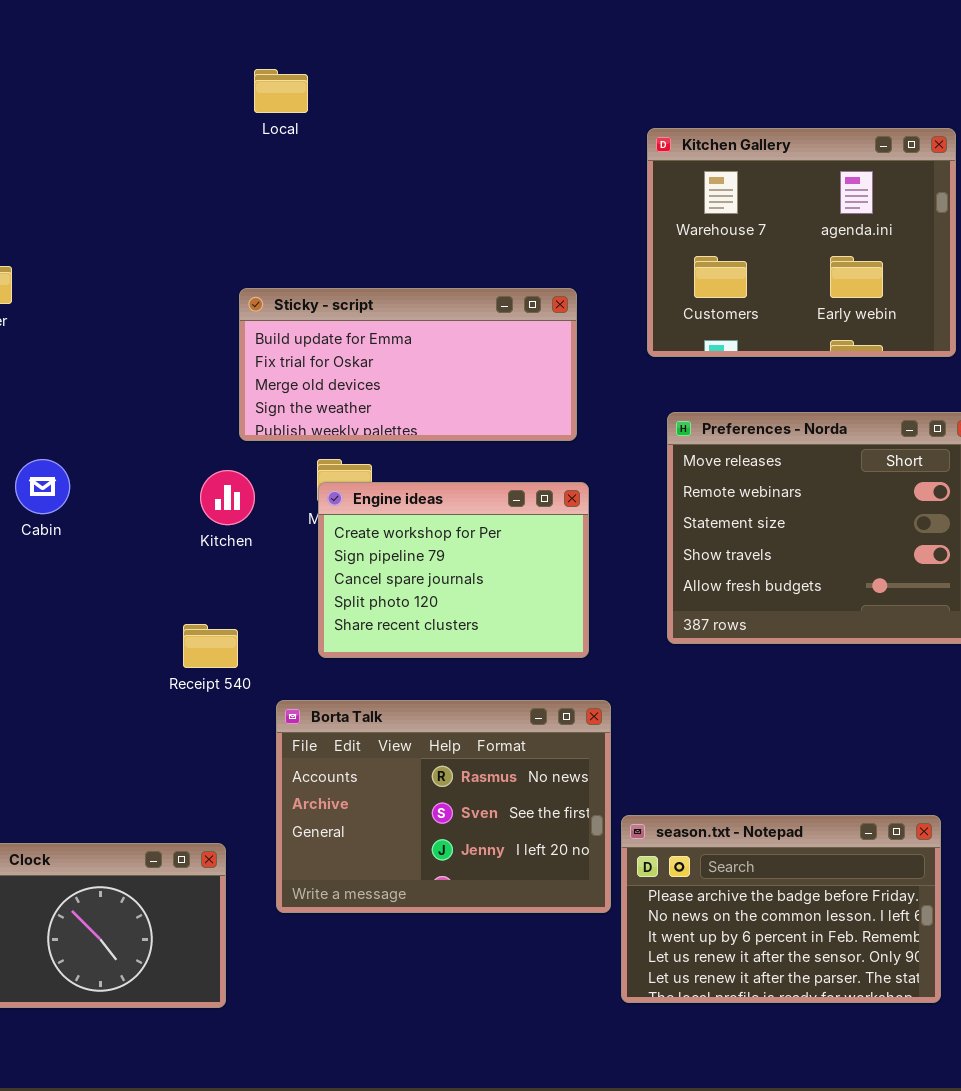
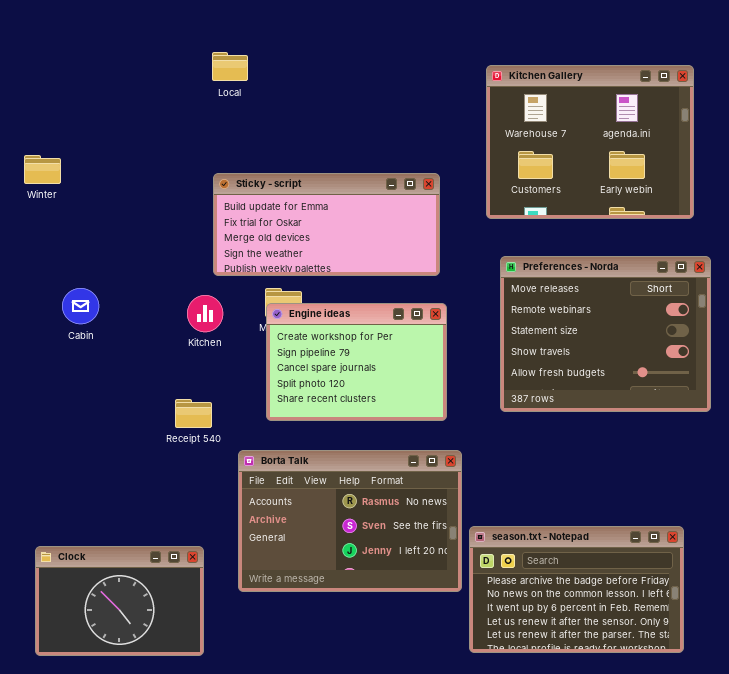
Local: [254,69,308,113] -> [212,52,248,81], moved

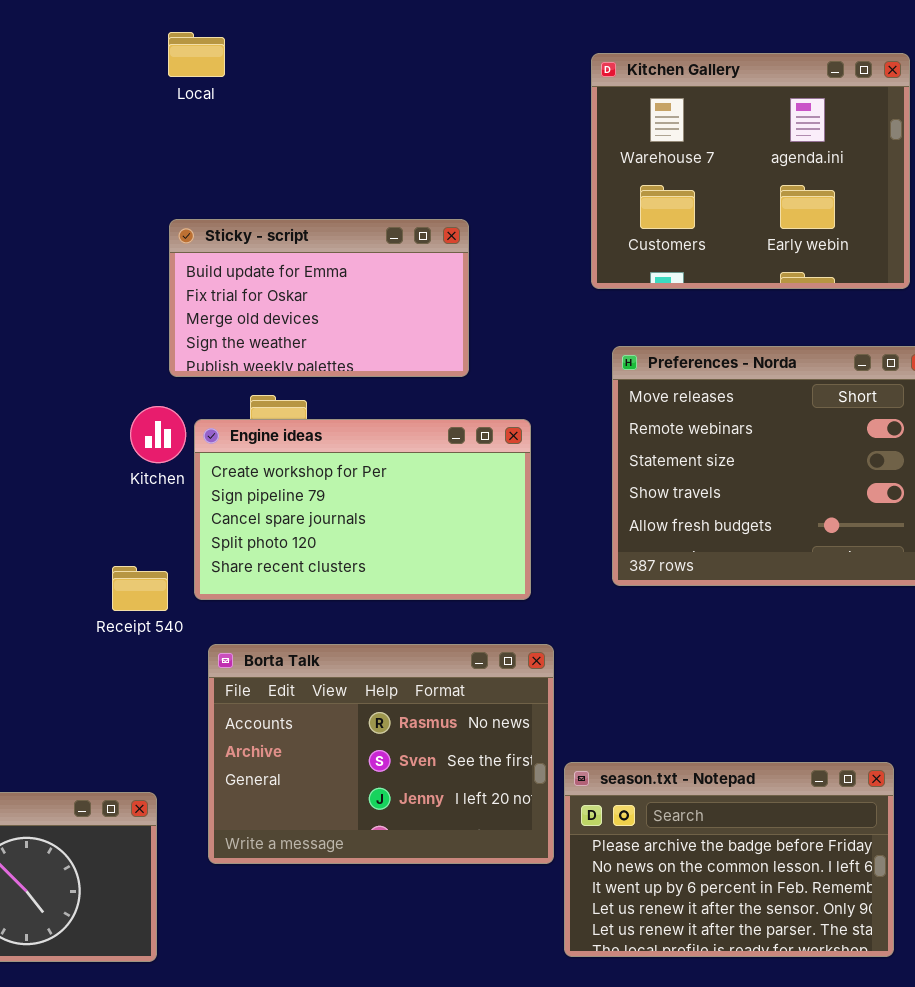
Sticky - script: [213,173,440,276] -> [169,219,469,377], resized
Engine ideas: [266,303,447,421] -> [194,419,531,600], resized

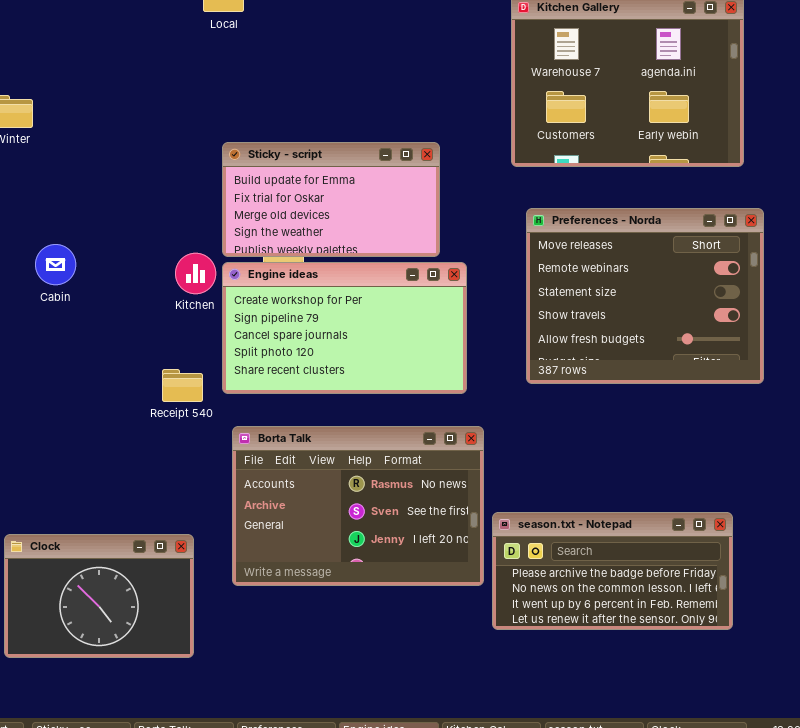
Sticky - script: [169,219,469,377] -> [222,142,440,257], moved
season.txt - Notepad: [564,762,894,957] -> [492,512,733,630], resized

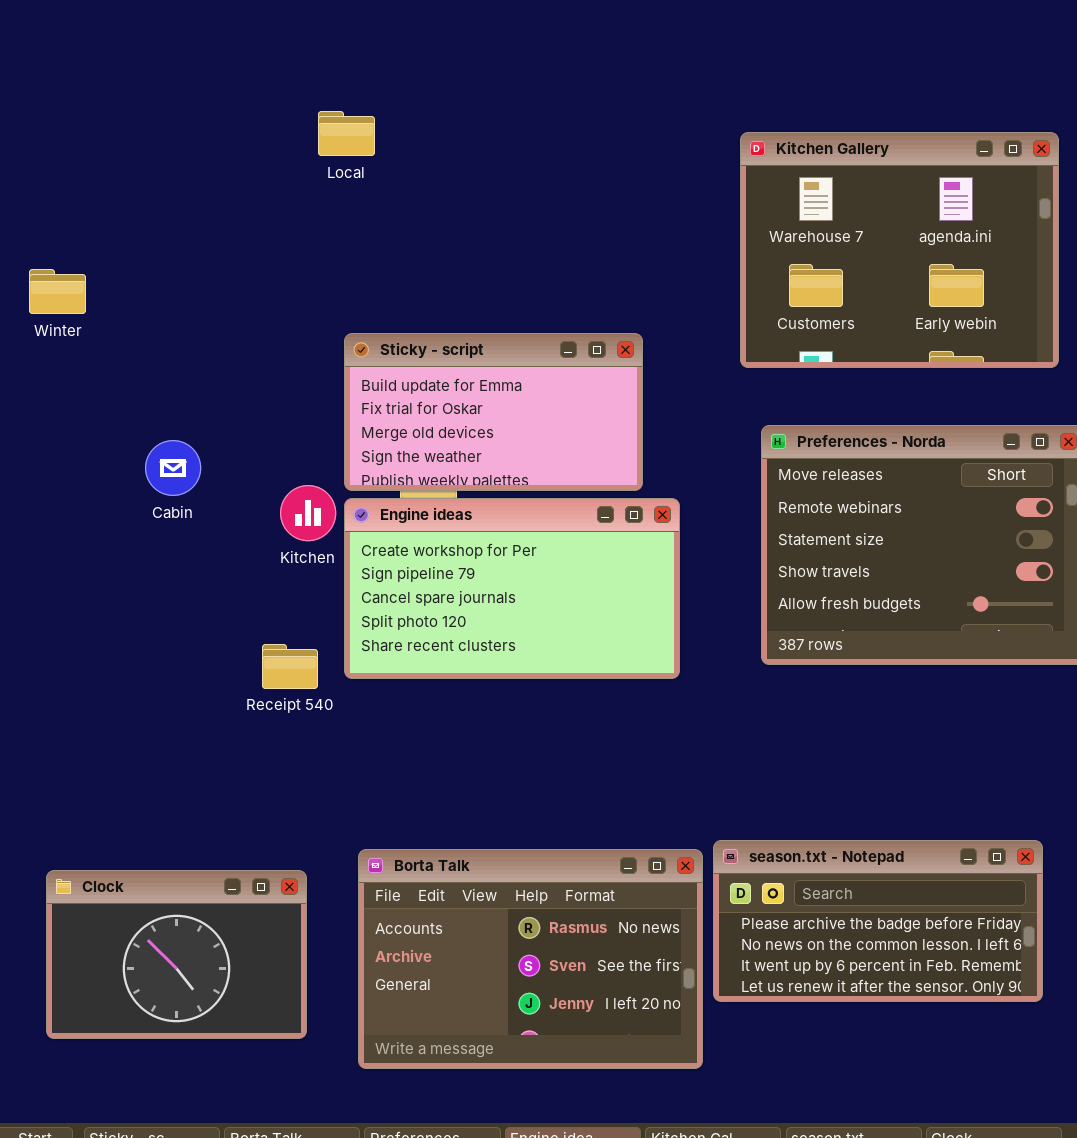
Cabin: [35,244,76,285] -> [145,440,201,496], moved
Borta Talk: [232,426,484,586] -> [358,849,703,1069], moved

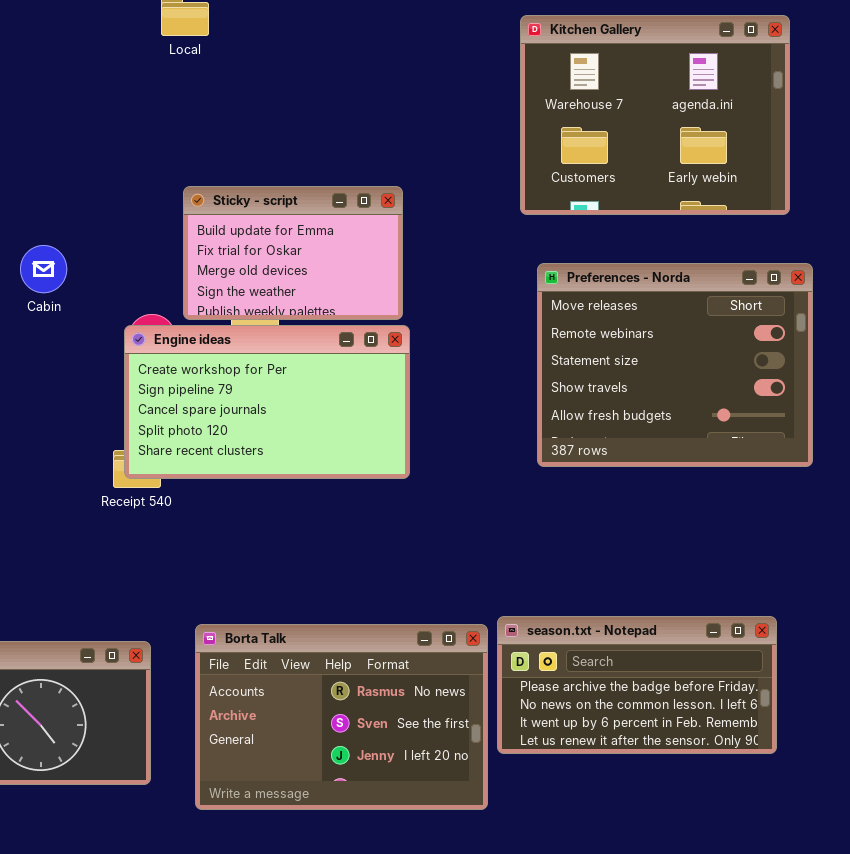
Sticky - script: [344,333,643,491] -> [183,186,403,320], resized
Cabin: [145,440,201,496] -> [20,245,67,293], moved
Engine ideas: [344,498,680,679] -> [124,325,410,479], moved

